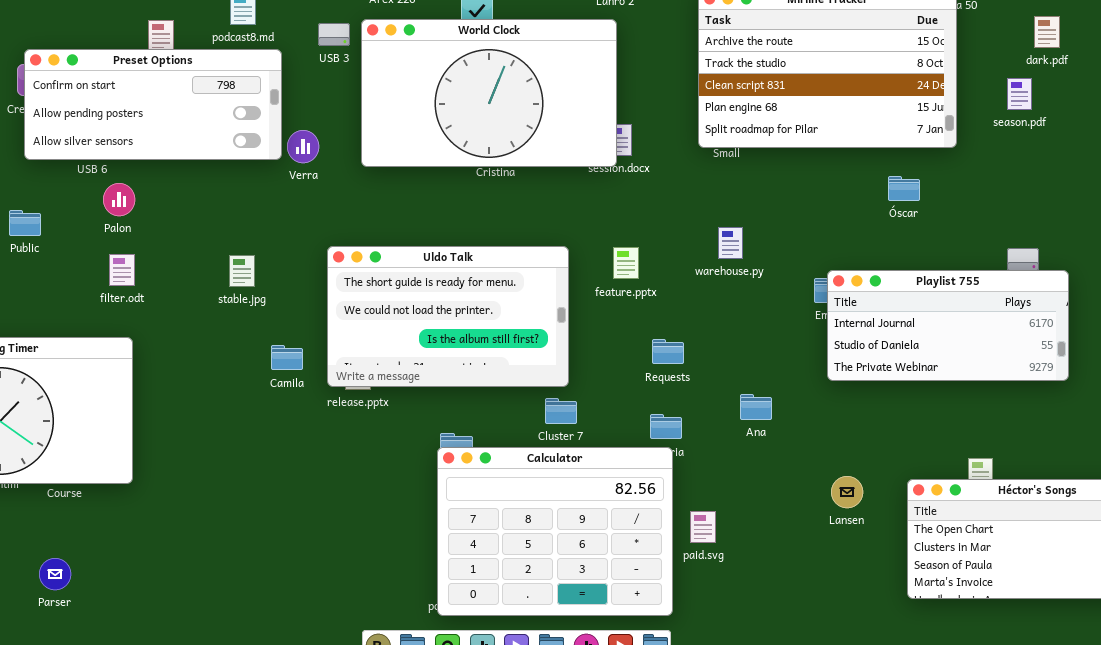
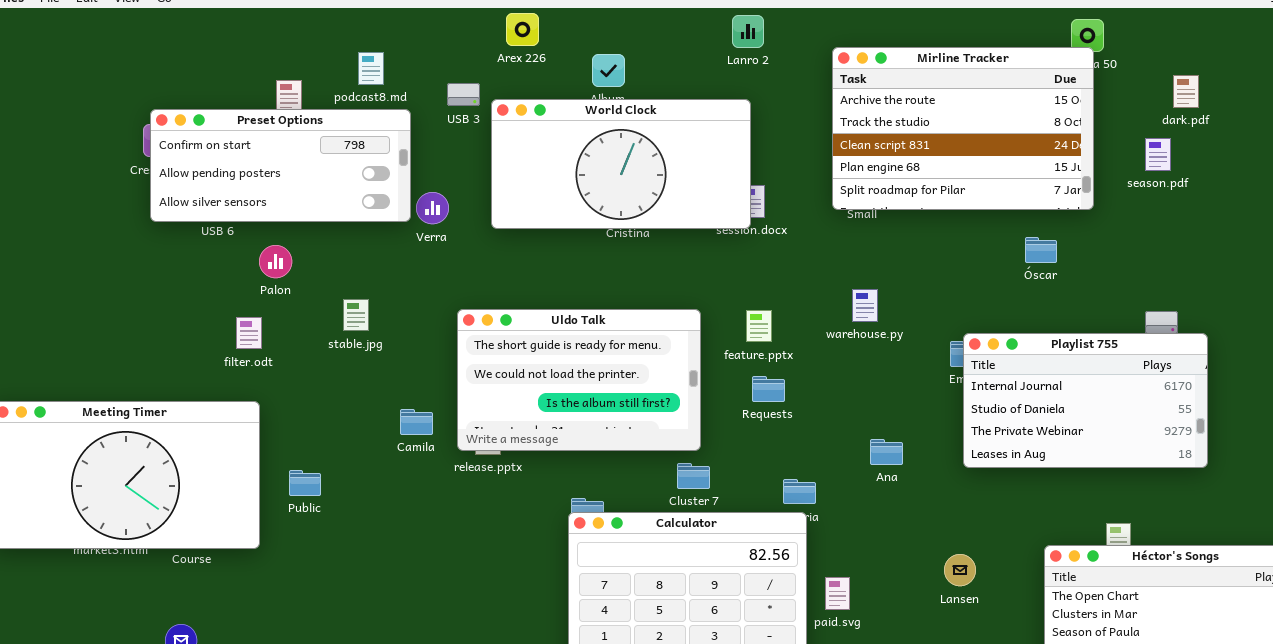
World Clock: [361,19,617,167] -> [491,99,751,229], resized
Palon: [103,183,135,216] -> [259,245,292,278], moved
Public: [9,210,41,236] -> [289,470,321,496], moved
stable.jpg: [229,255,255,287] -> [343,299,369,331], moved
Playlist 755: [827,270,1069,381] -> [963,333,1208,468], resized
Requests: [652,339,684,364] -> [752,376,785,402], moved
Ana: [740,394,772,420] -> [870,439,903,465], moved
Lansen: [831,476,863,508] -> [944,554,976,586], moved

